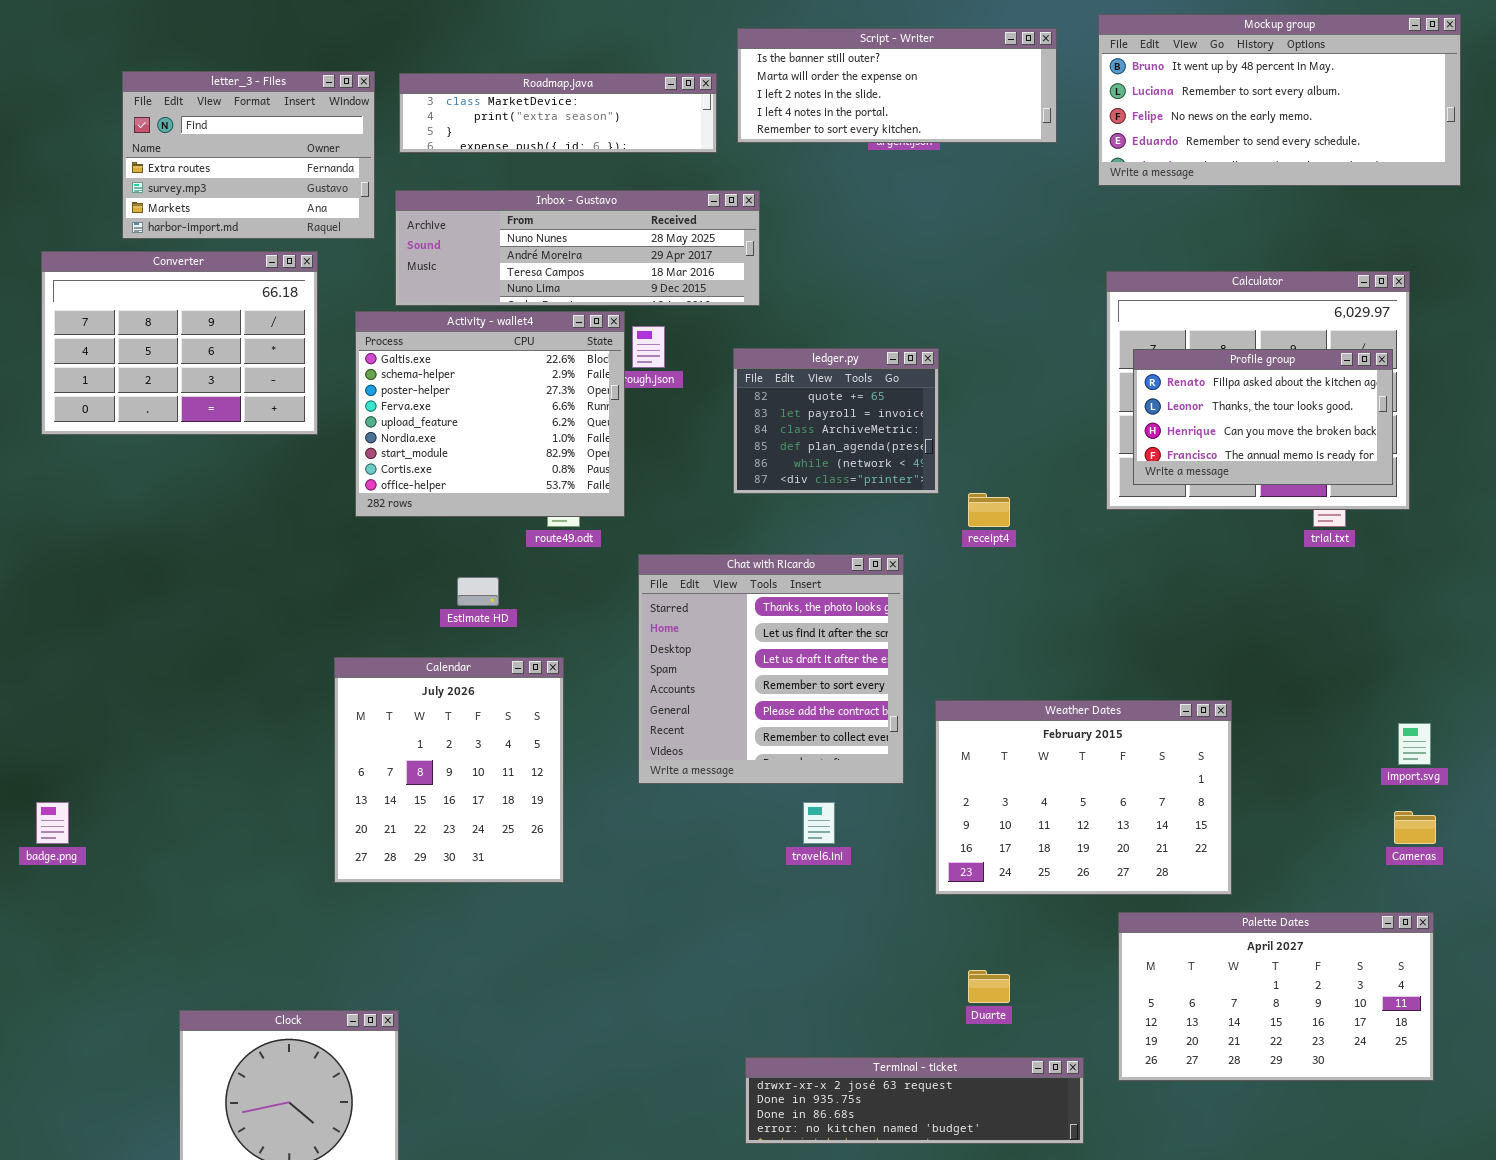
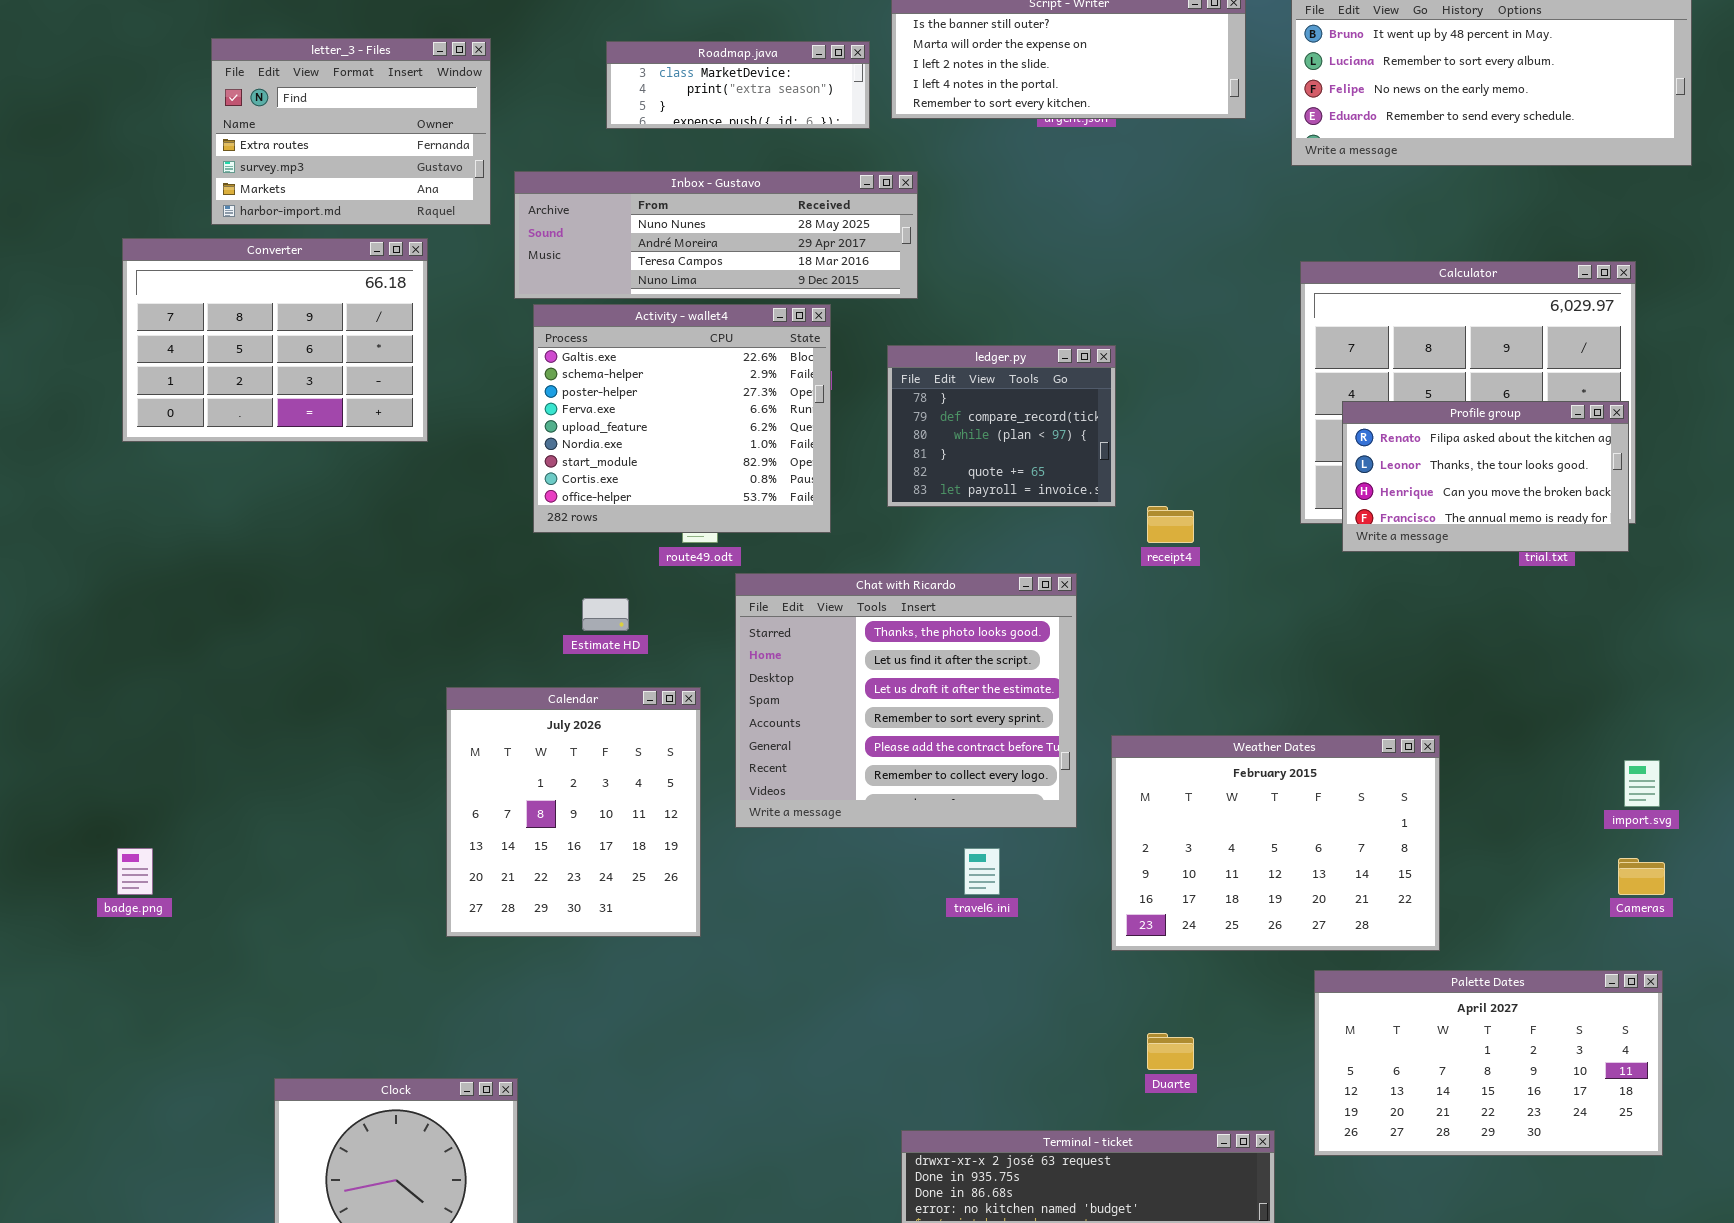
Roadmap.java: [399,73,717,153] -> [606,41,870,129], resized
Activity - wallet4: [355,311,625,517] -> [533,304,831,533], moved
ledger.py: [733,348,939,494] -> [887,345,1116,507], scrolled up 4 rows
Profile group: [1133,349,1393,485] -> [1342,401,1629,552], moved
Chat with Ricardo: [638,554,904,784] -> [735,573,1077,828], resized

